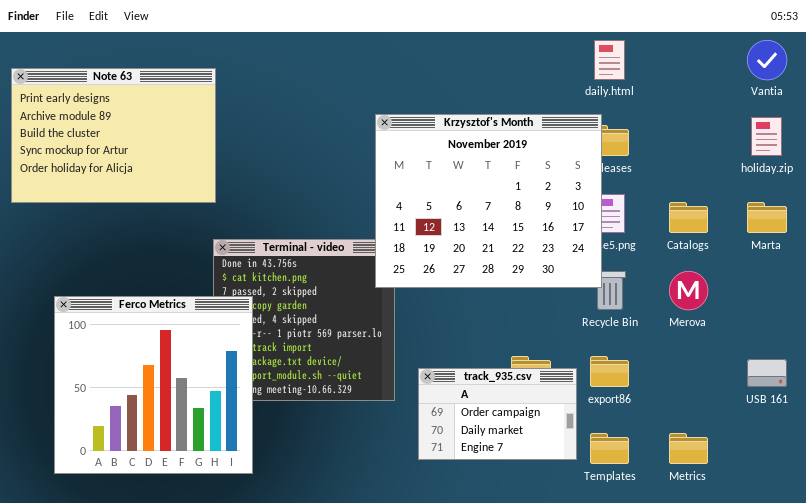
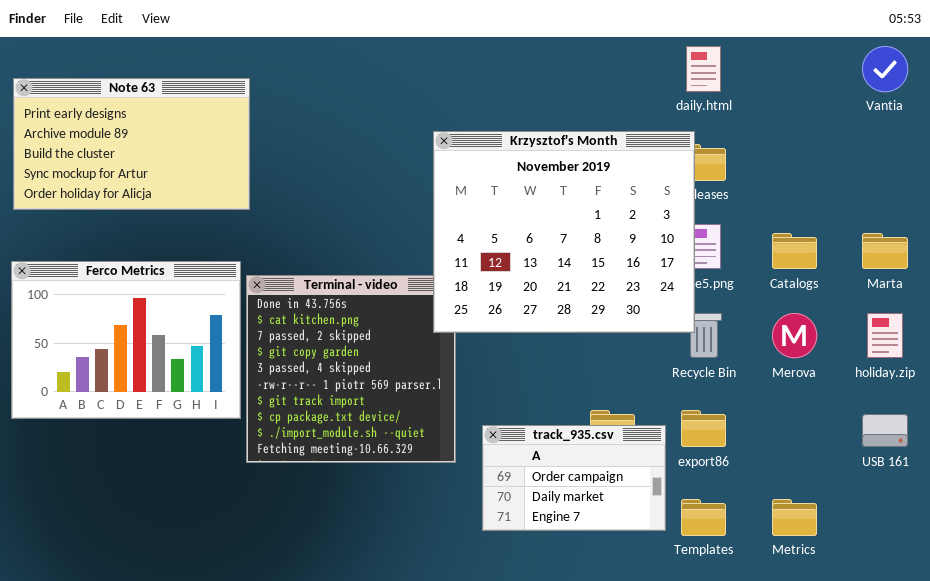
Note 63: [11,68,216,203] -> [13,78,250,210], resized
holiday.zip: [751,117,782,156] -> [867,313,903,358], moved
Ferco Metrics: [54,296,253,474] -> [11,261,241,419], moved, resized

